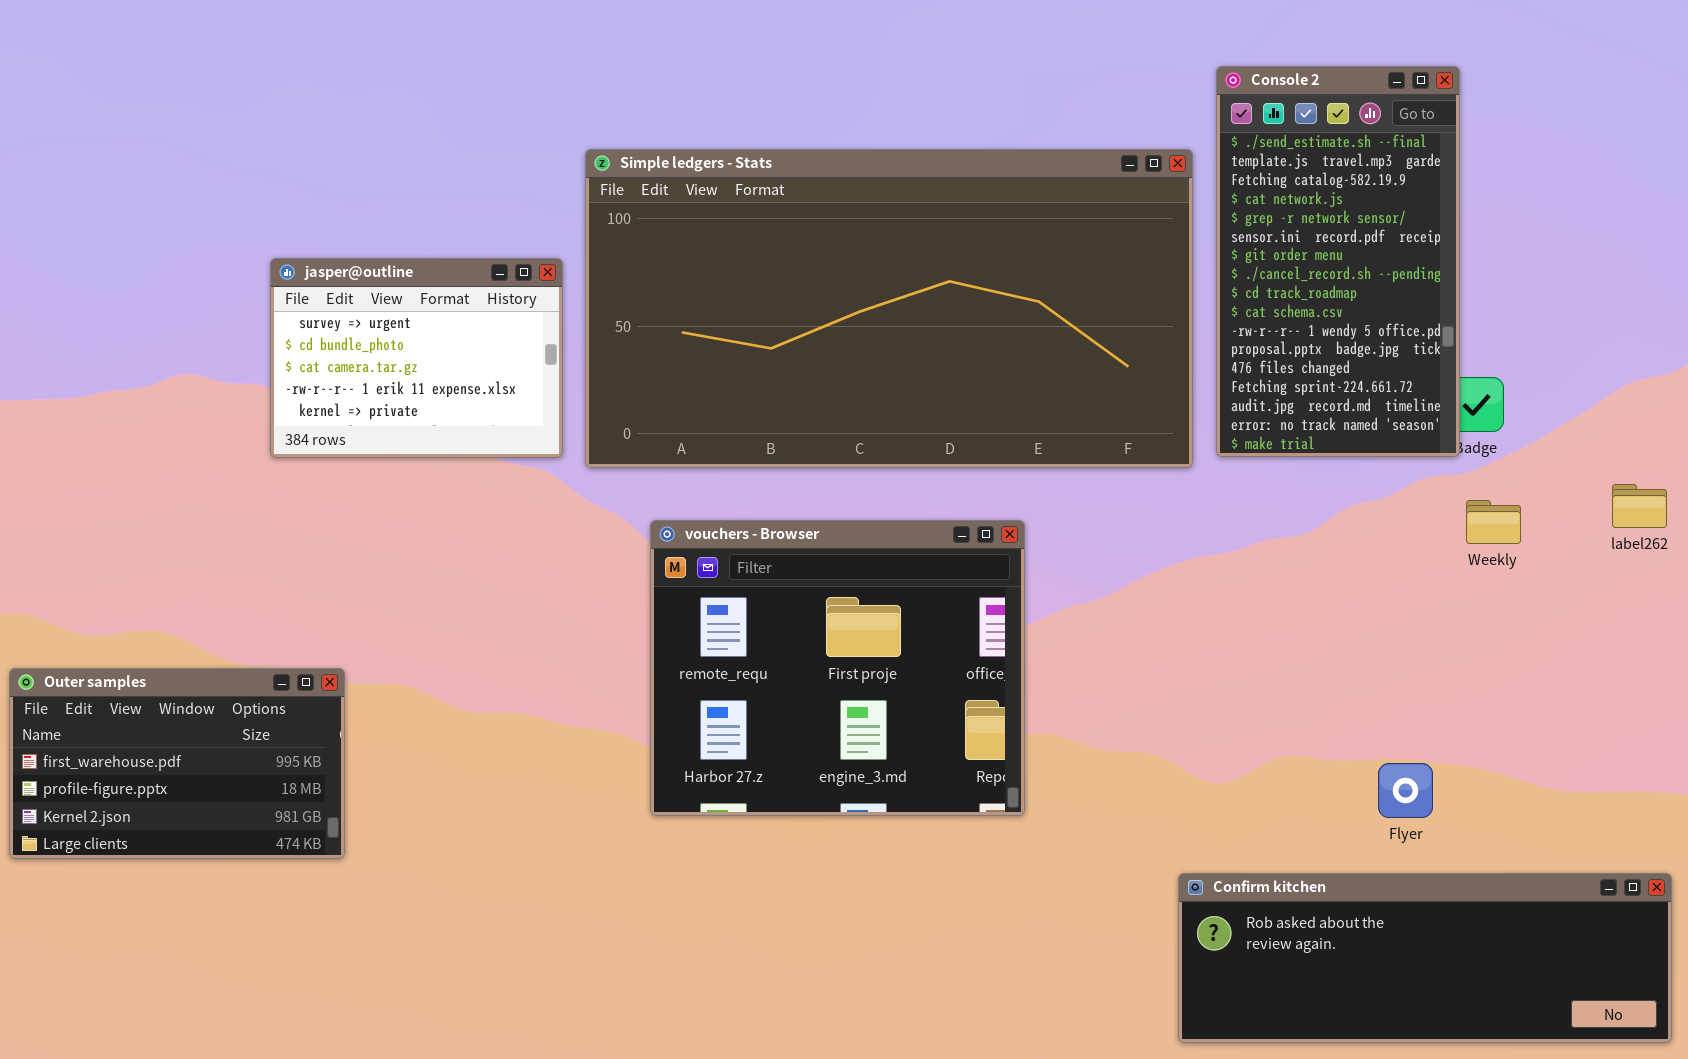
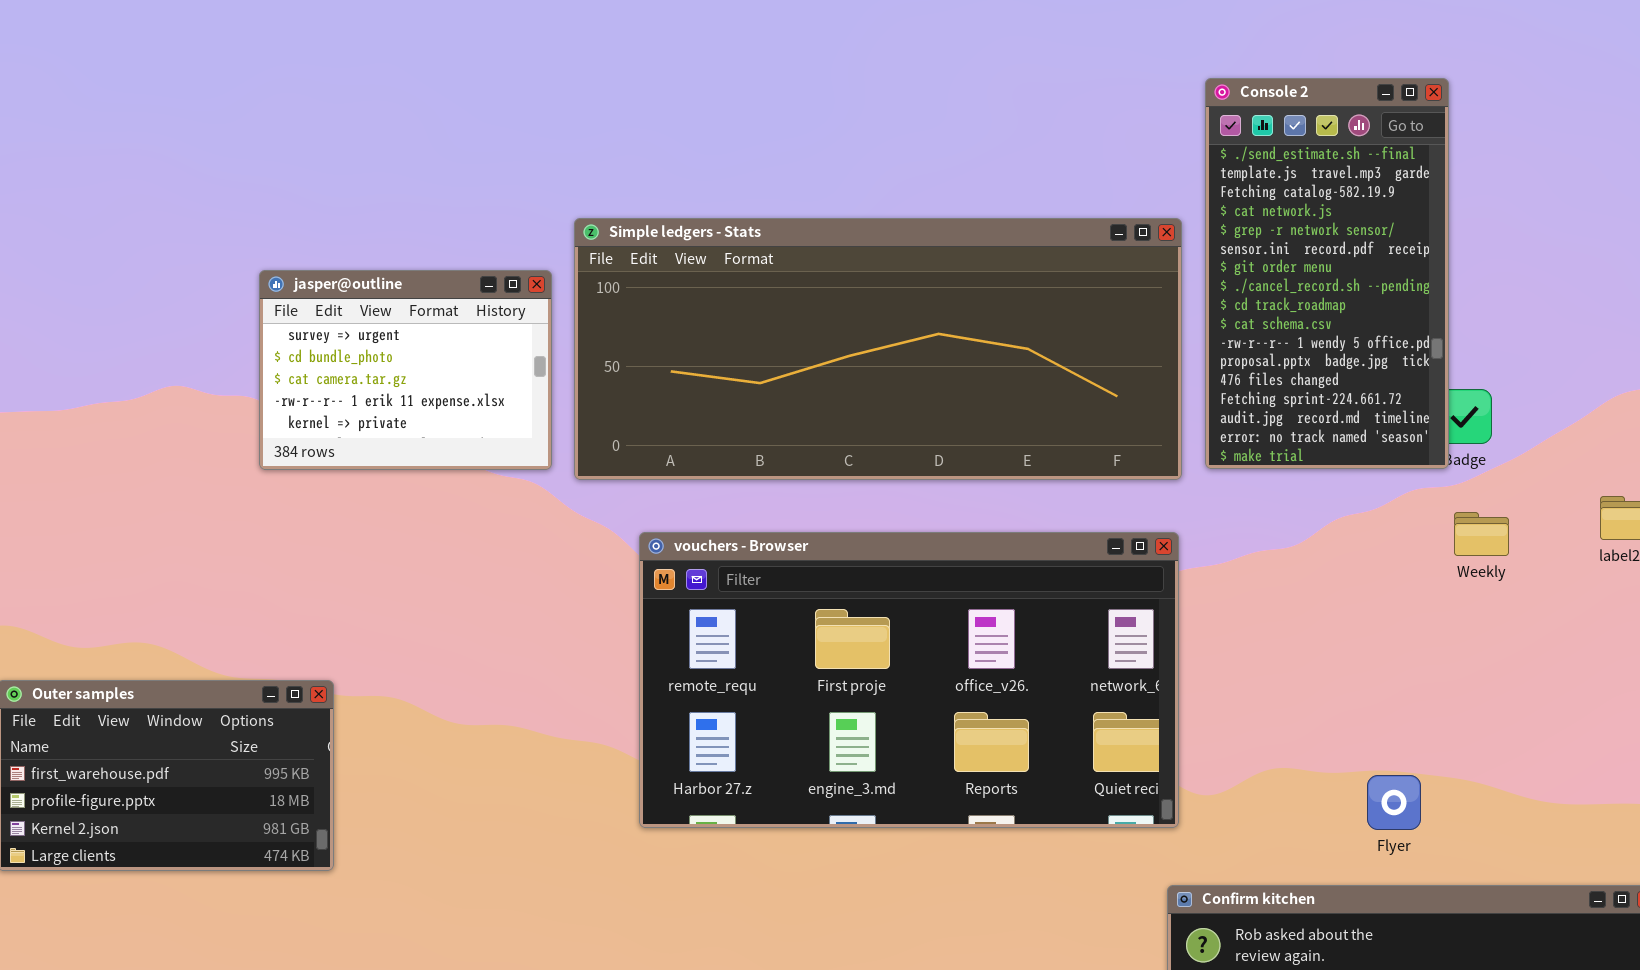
Simple ledgers - Stats: [585,149,1193,468] -> [574,218,1182,480], resized
vouchers - Browser: [650,520,1025,816] -> [639,532,1179,828], resized

